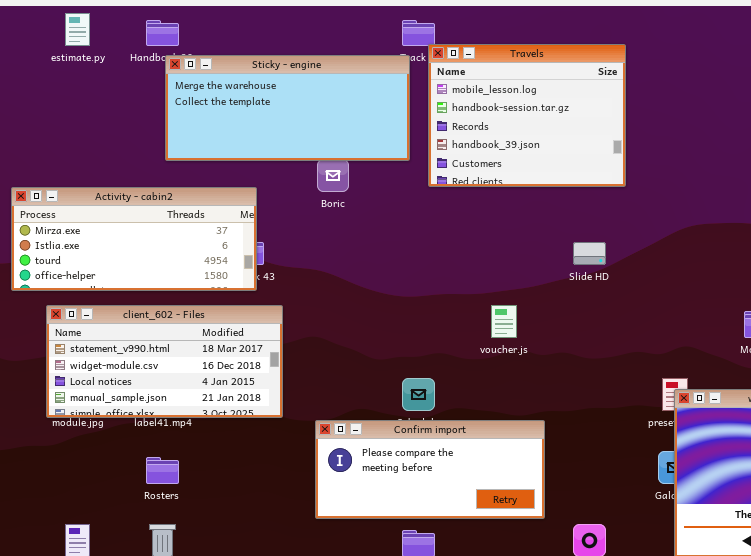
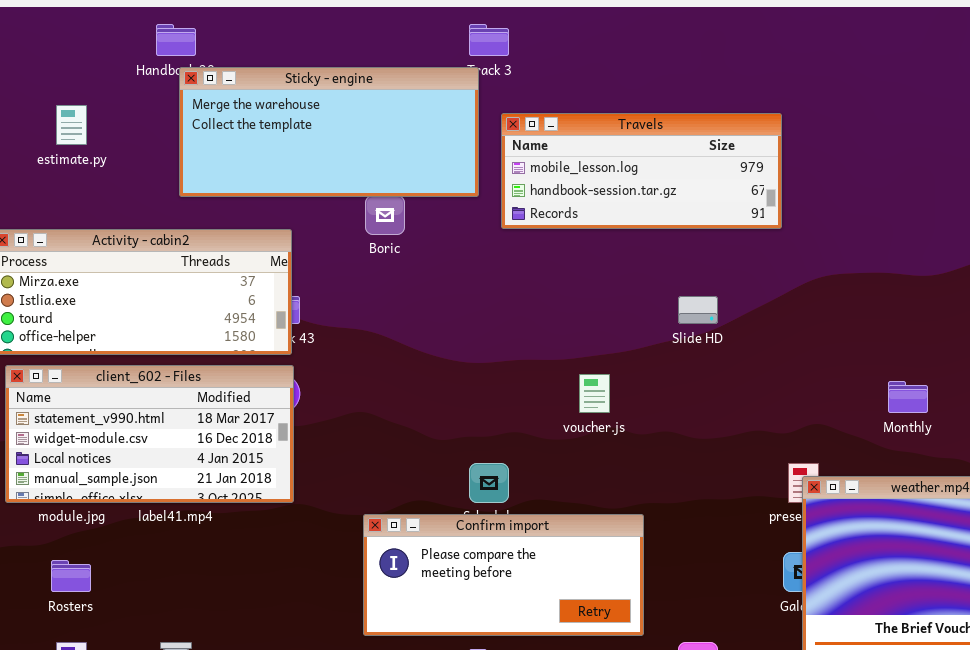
estimate.py: [65,13,90,46] -> [56,105,87,145], moved
Travels: [428,44,626,187] -> [501,113,782,229], resized
client_602 - Files: [46,305,283,418] -> [5,365,294,503], moved
Rosters: [146,457,179,484] -> [51,560,91,592], moved

